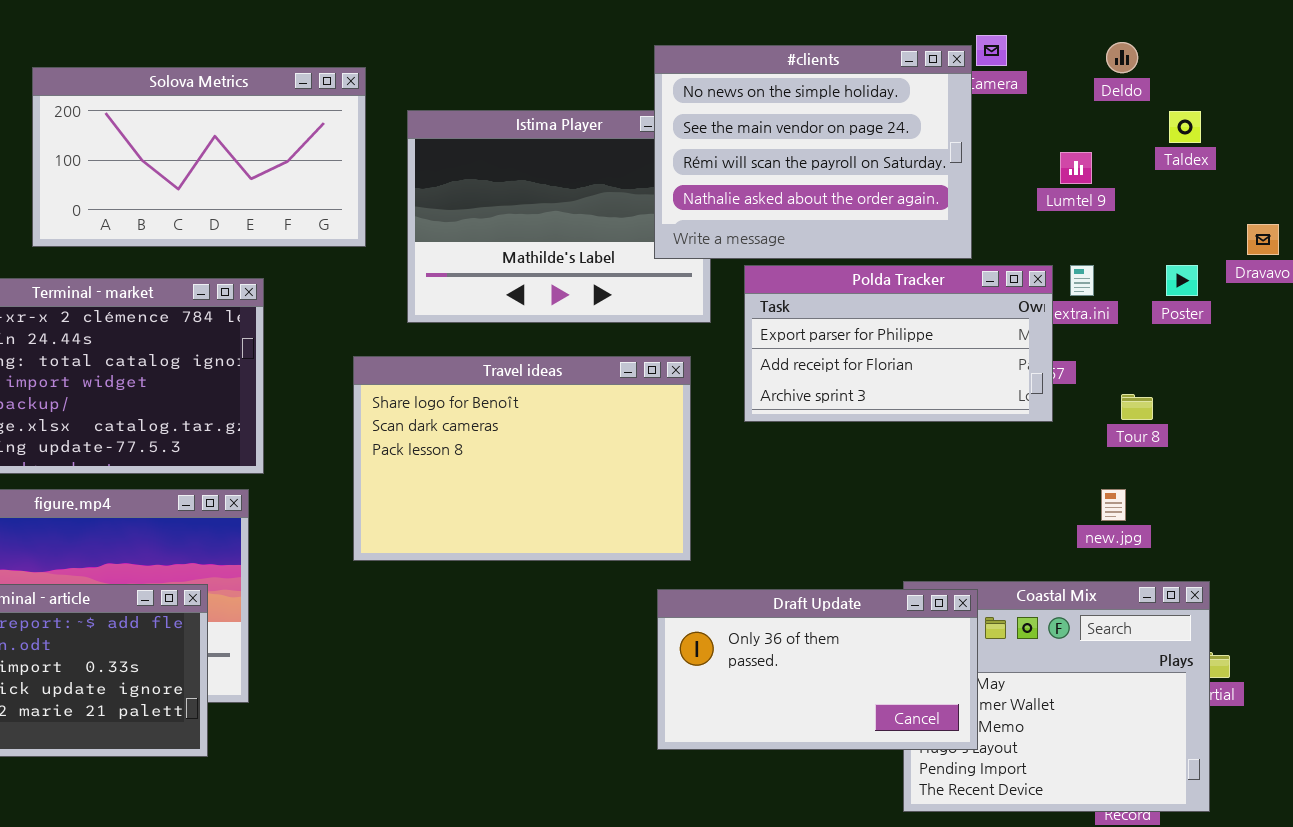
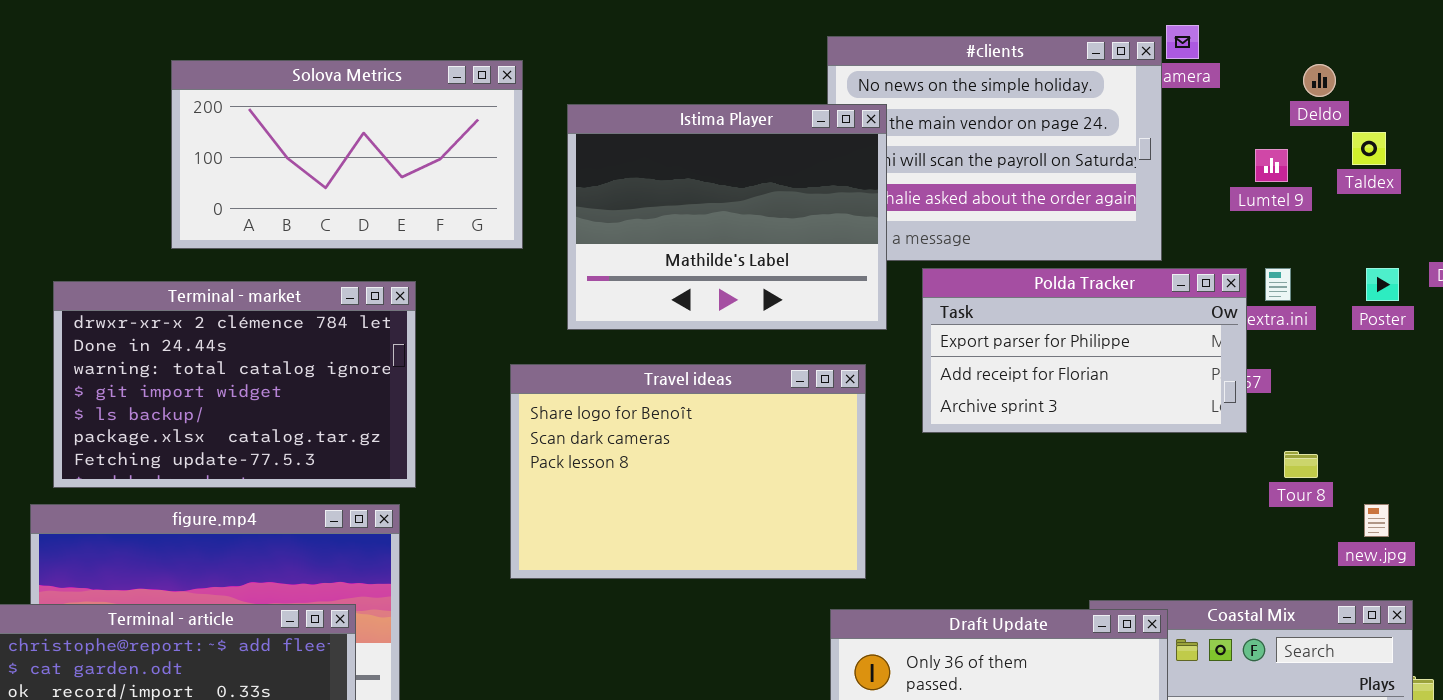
Deldo: [1106,42,1138,73] -> [1303,64,1336,97], moved
Istima Player: [407,110,711,323] -> [567,104,887,330], raised
Taldex: [1169,111,1201,143] -> [1352,132,1386,165], moved
Tour 8: [1121,394,1153,420] -> [1284,451,1318,478], moved
new.jpg: [1101,489,1126,521] -> [1364,504,1389,537], moved

